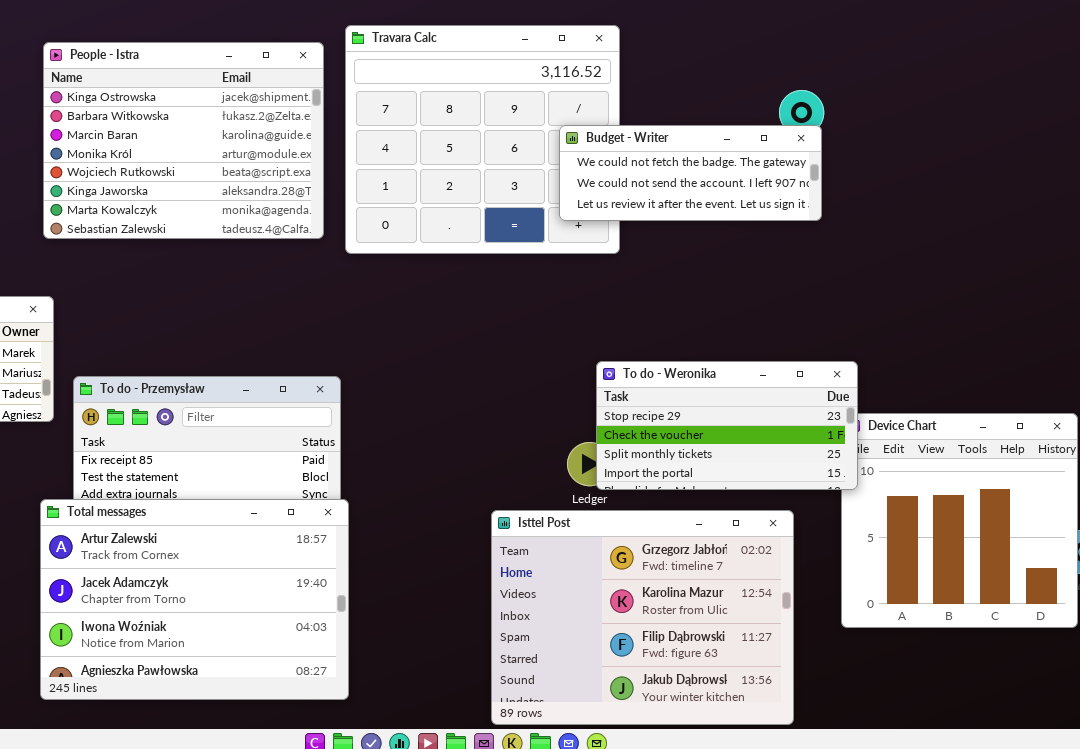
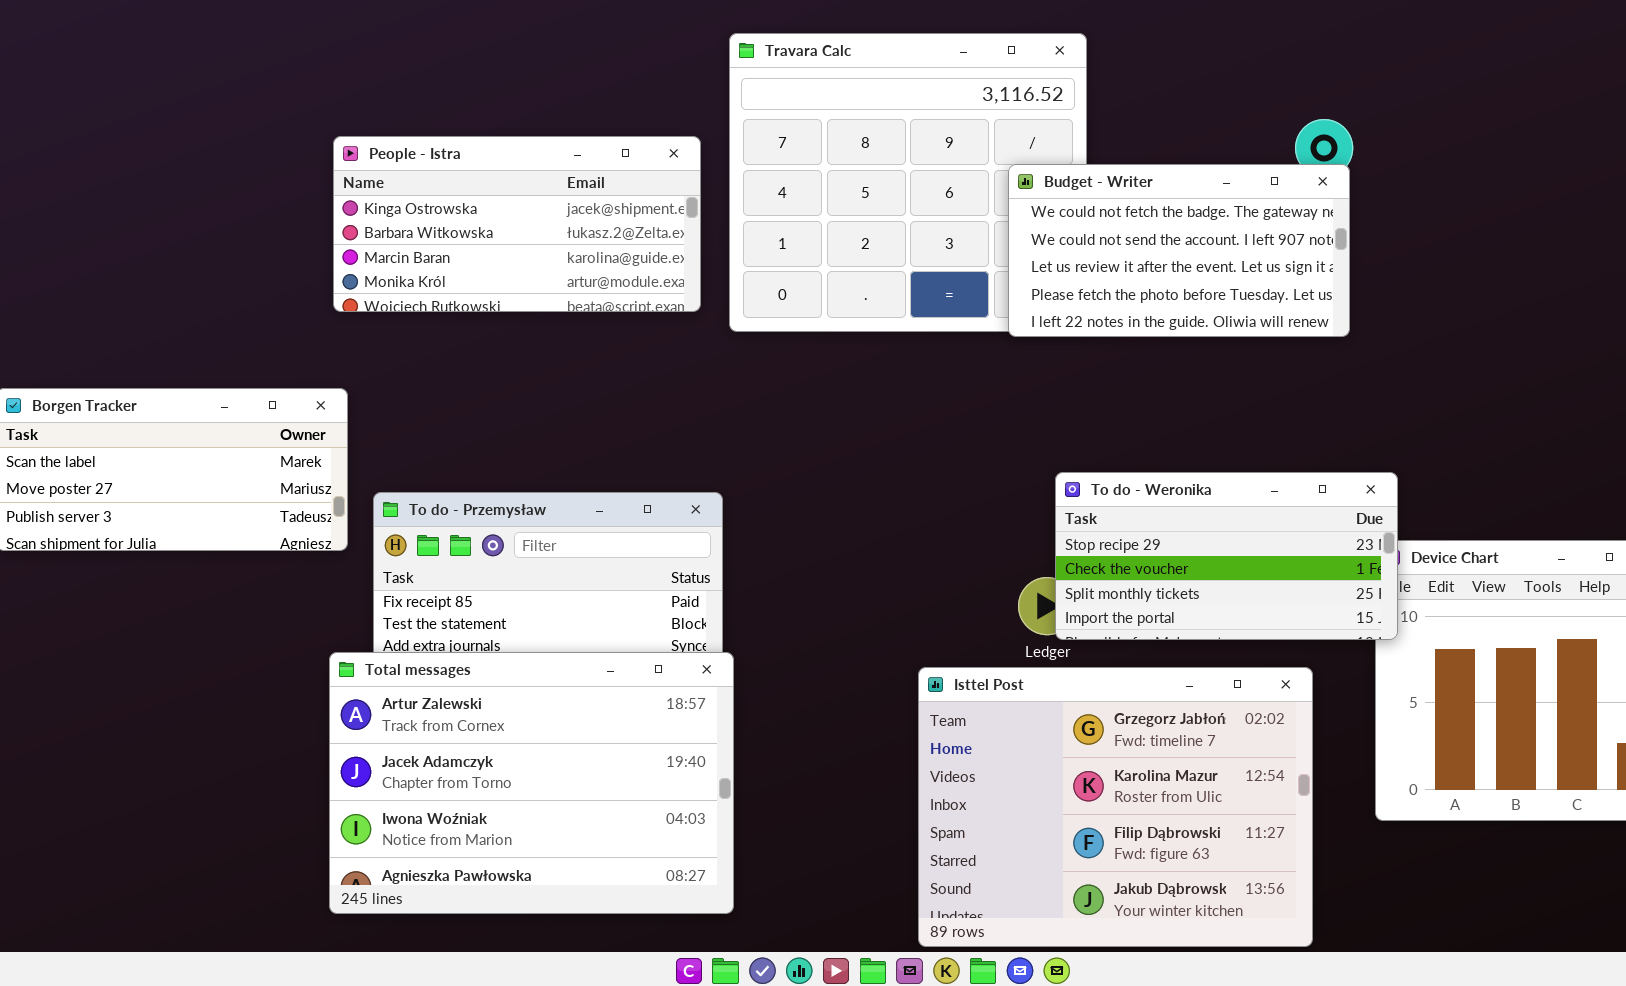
People - Istra: [43,42,324,239] -> [333,136,701,312], resized
Budget - Writer: [559,125,822,221] -> [1008,164,1350,337], resized

